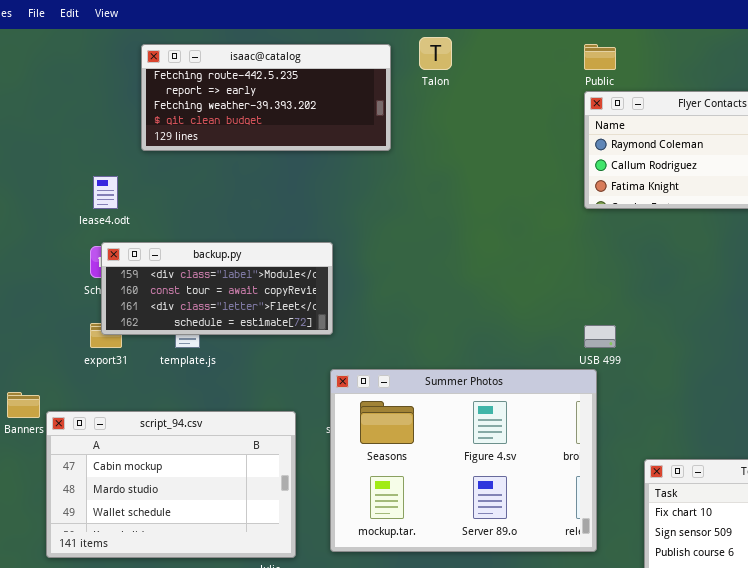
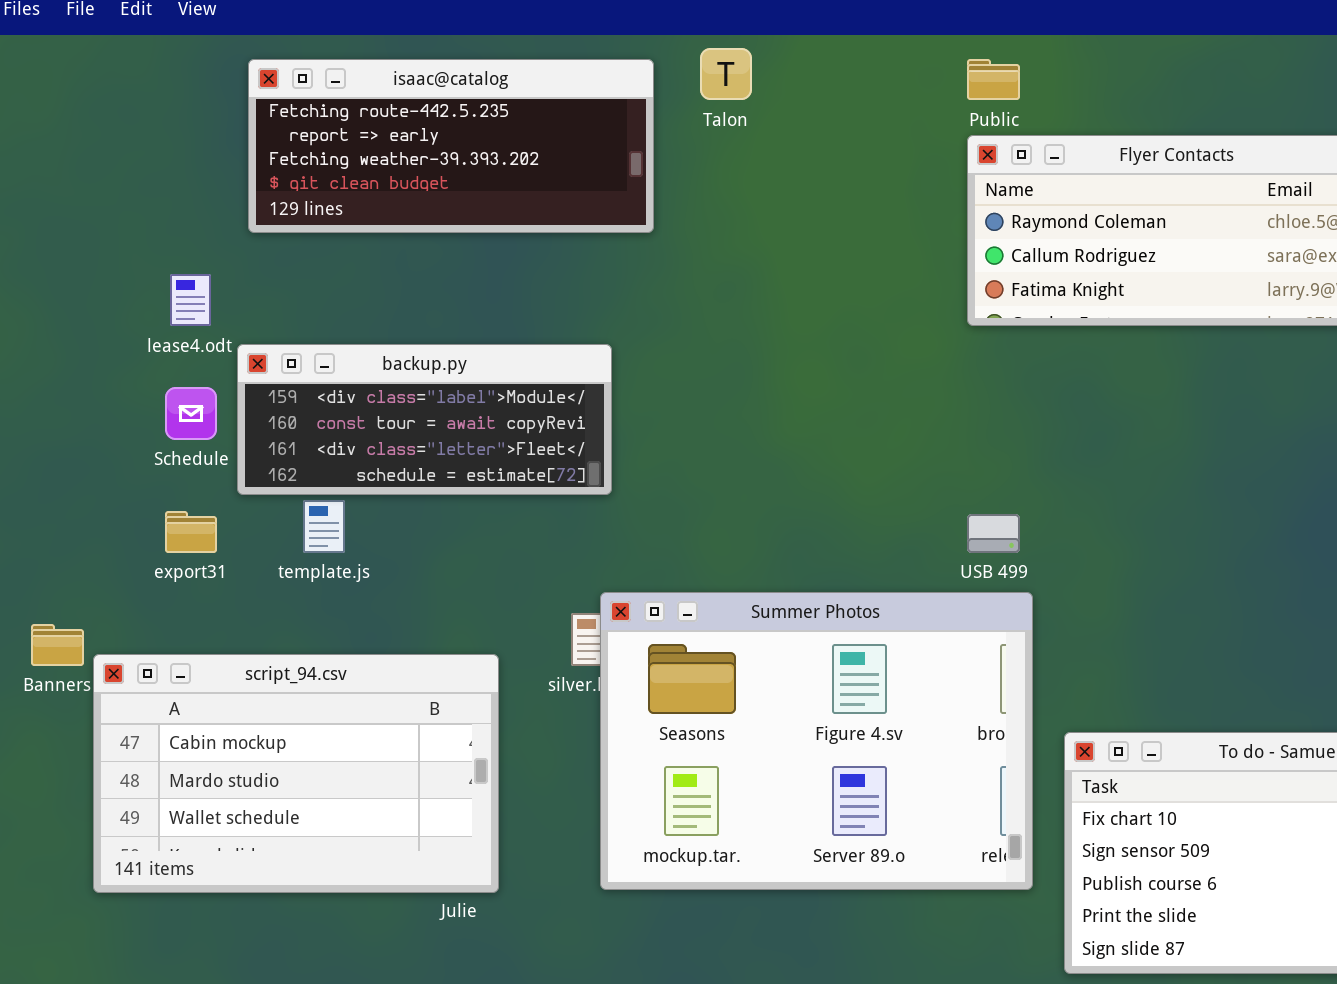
backup.py: [101,242,333,335] -> [237,344,612,495], moved
Summer Photos: [330,369,597,552] -> [600,592,1033,890], moved

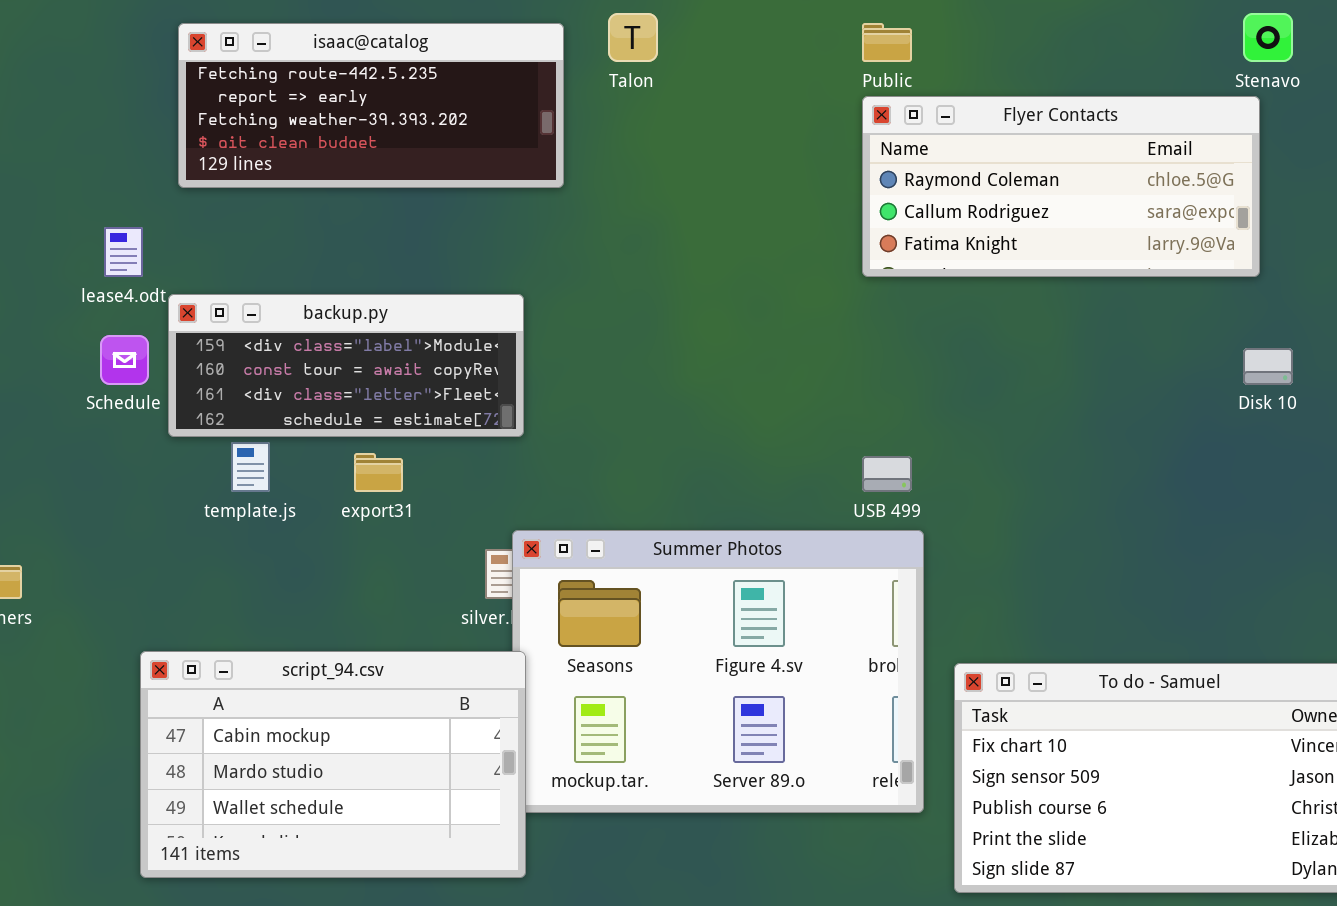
export31: [165,511,217,553] -> [354,453,403,492], moved
script_94.csv: [93,654,499,893] -> [140,651,526,878], moved

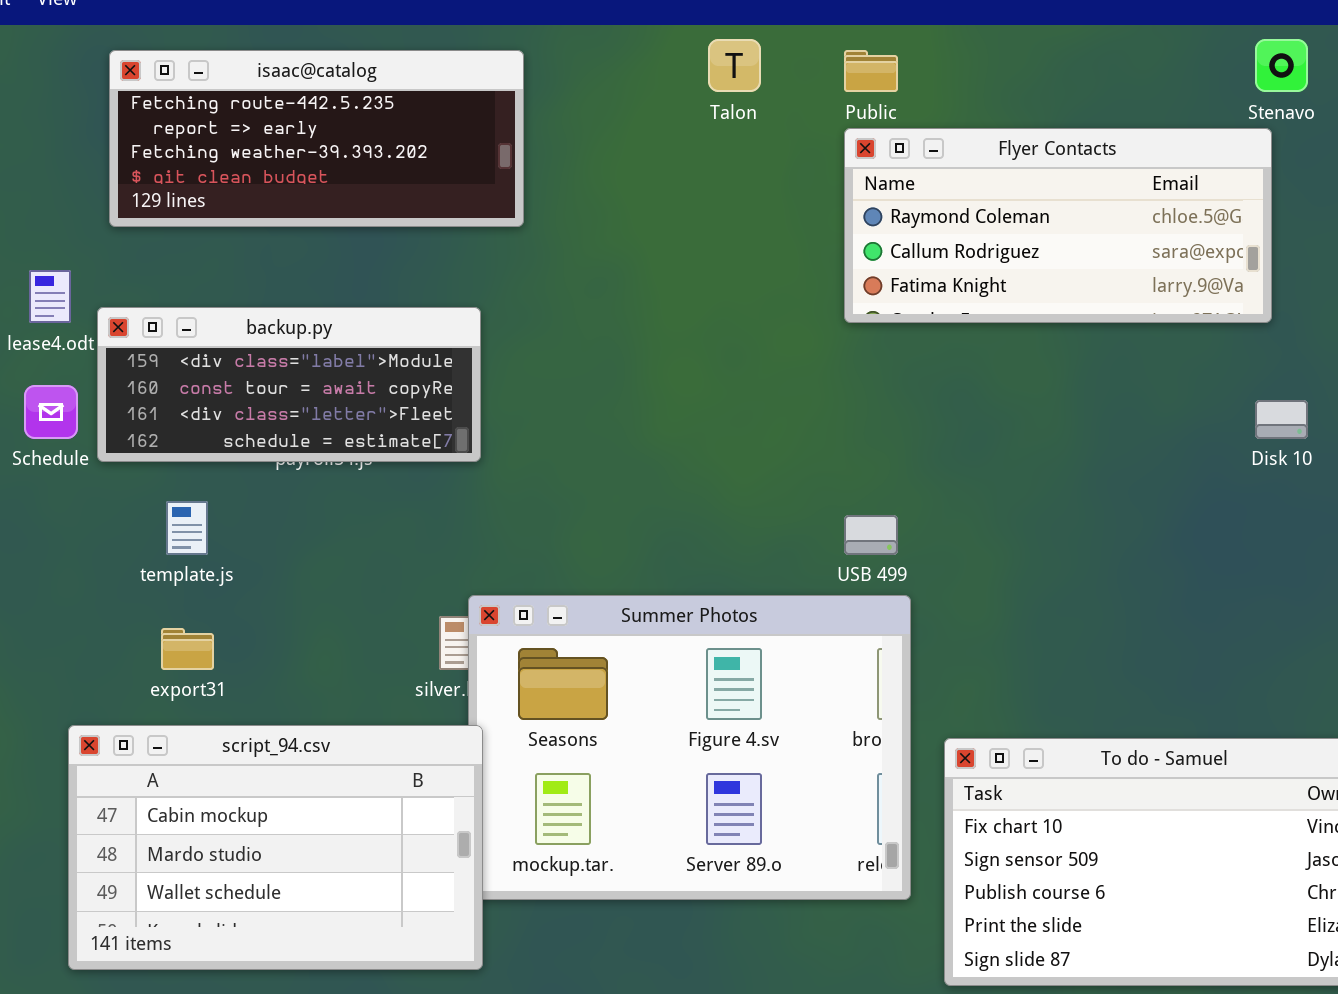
Talon: [608,13,658,62] -> [708,39,761,92], moved
backup.py: [168,294,524,437] -> [97,307,481,462], moved
export31: [354,453,403,492] -> [161,628,214,670], moved

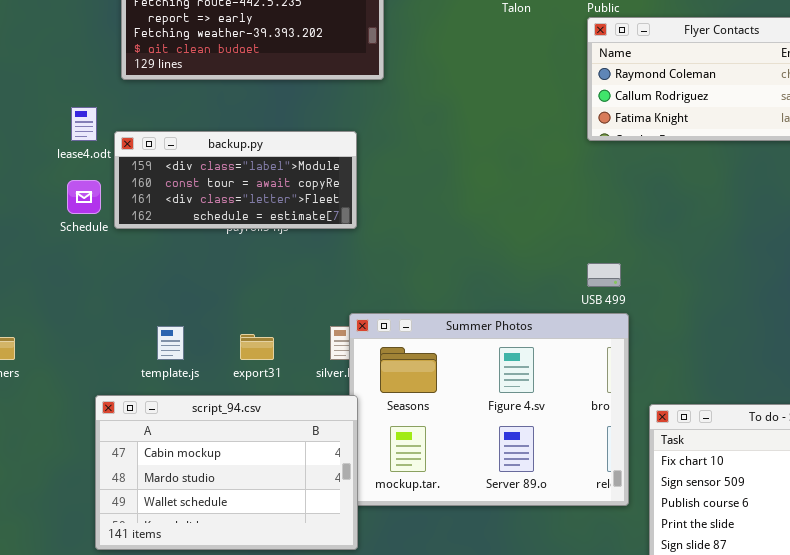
template.js: [166,501,208,555] -> [157,326,184,360], moved
export31: [161,628,214,670] -> [240,334,274,360], moved

